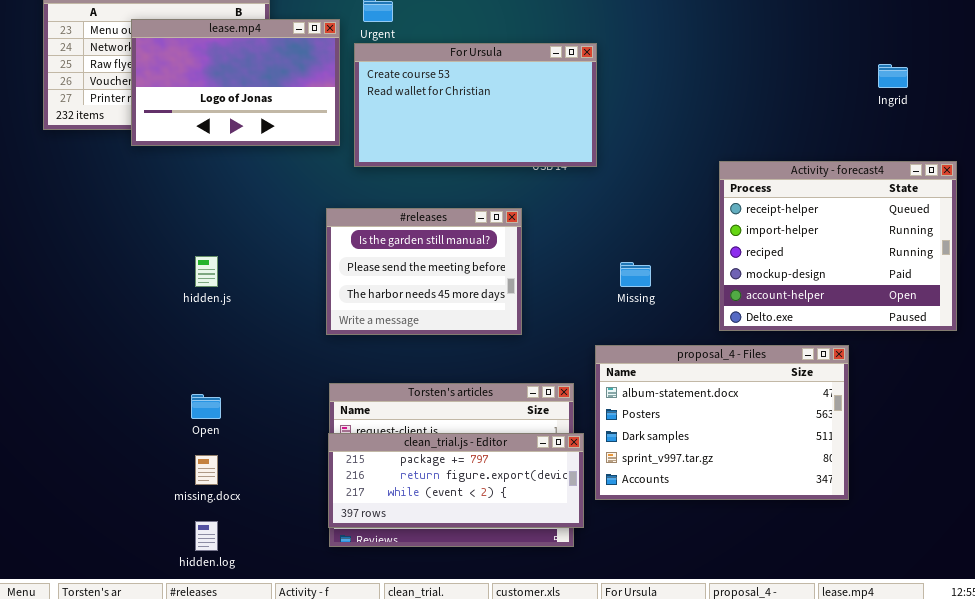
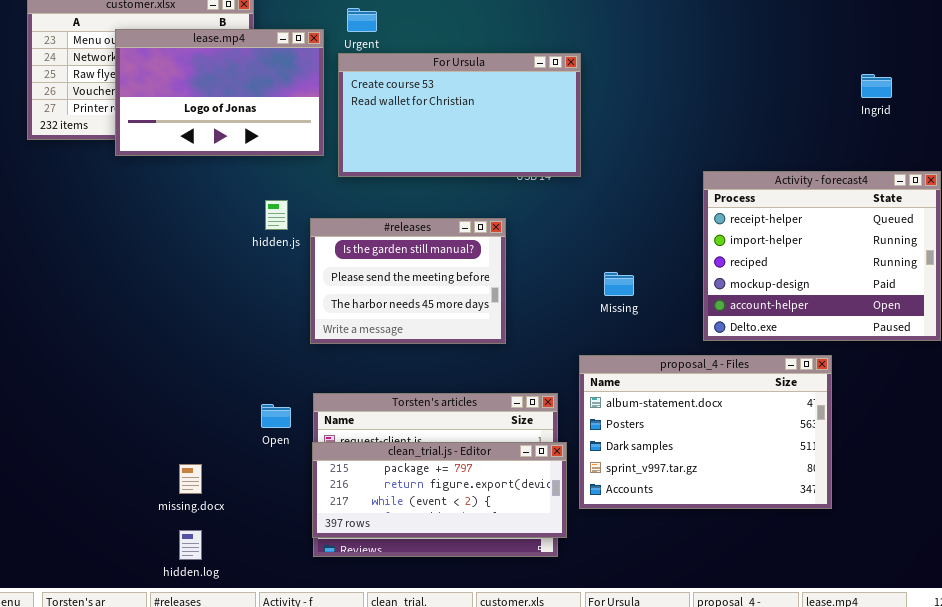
hidden.js: [195,256,218,287] -> [265,200,288,230], moved
Open: [191,394,221,419] -> [261,404,291,428], moved

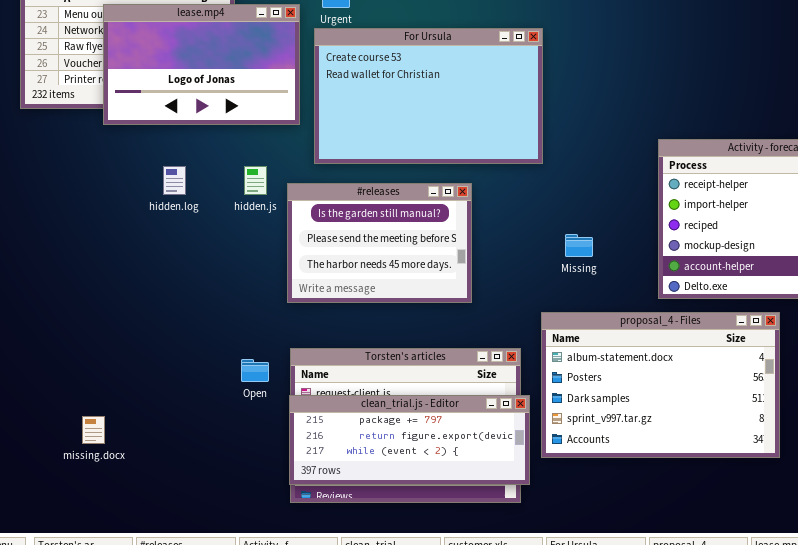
For Ursula: [338,53,581,177] -> [314,28,543,164], resized
missing.docx: [179,464,202,494] -> [82,416,105,444], moved
hidden.log: [179,530,202,560] -> [163,166,186,195], moved

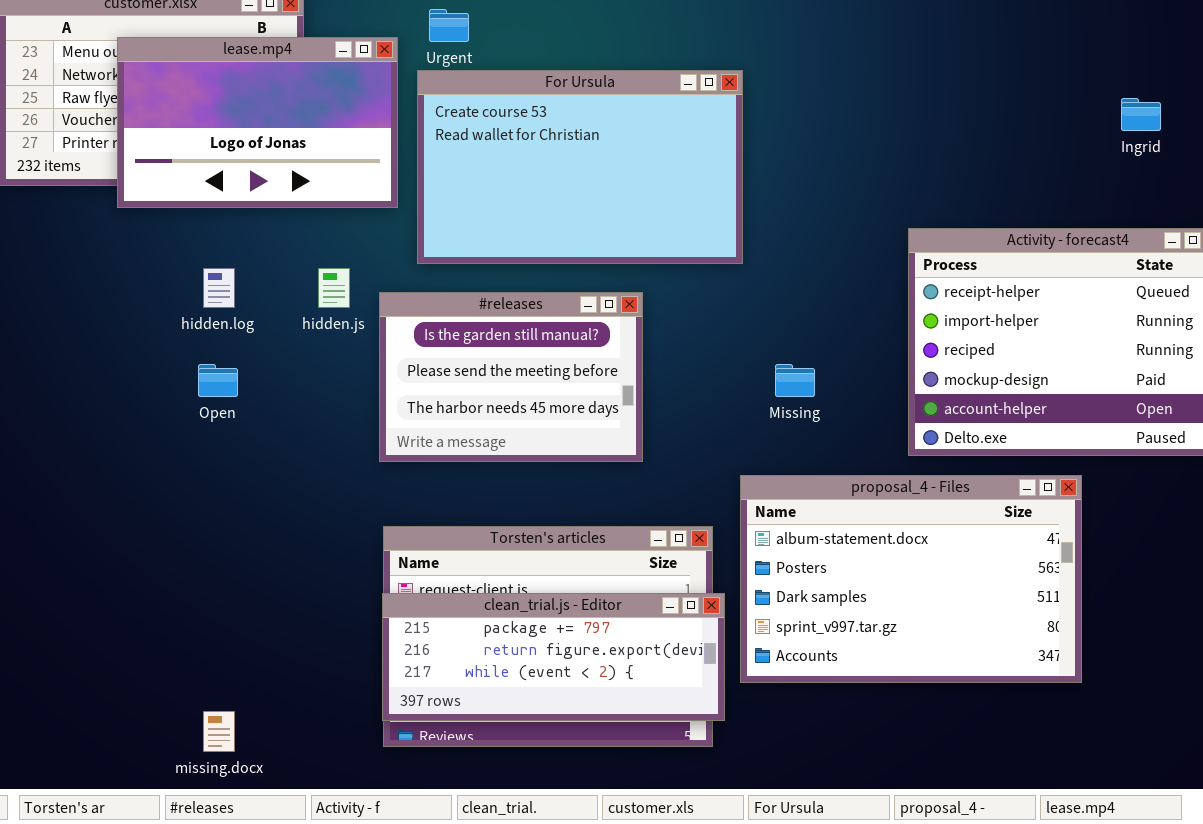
Open: [241,359,269,382] -> [198,364,238,397], moved
missing.docx: [82,416,105,444] -> [203,711,235,752], moved

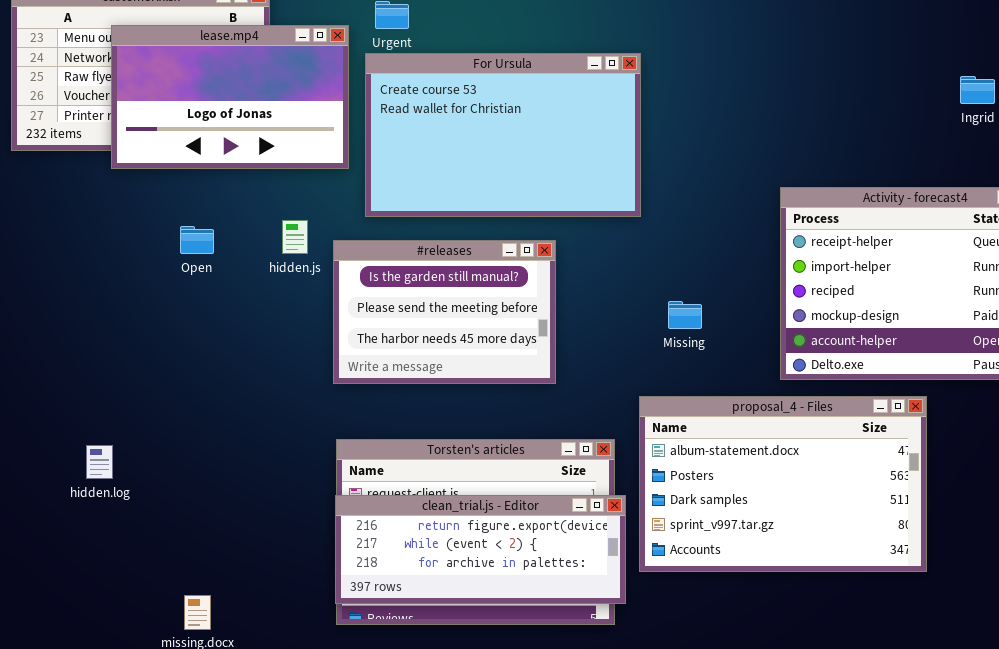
hidden.log: [203,268,235,308] -> [86,445,113,479], moved
Open: [198,364,238,397] -> [180,226,214,254], moved
clean_trial.js - Editor: [382,593,725,721] -> [335,495,626,604], scrolled down 1 row

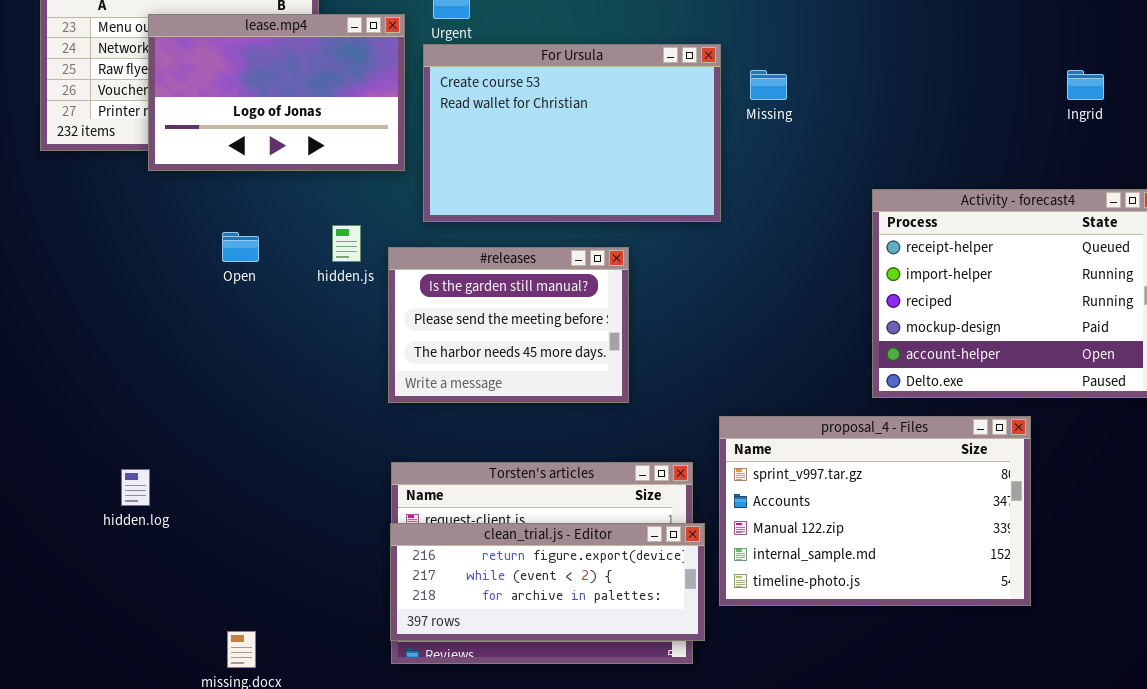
Missing: [668,301,702,329] -> [750,70,787,100], moved
proposal_4 - Files: [639,396,927,572] -> [719,416,1031,606], scrolled down 3 rows

